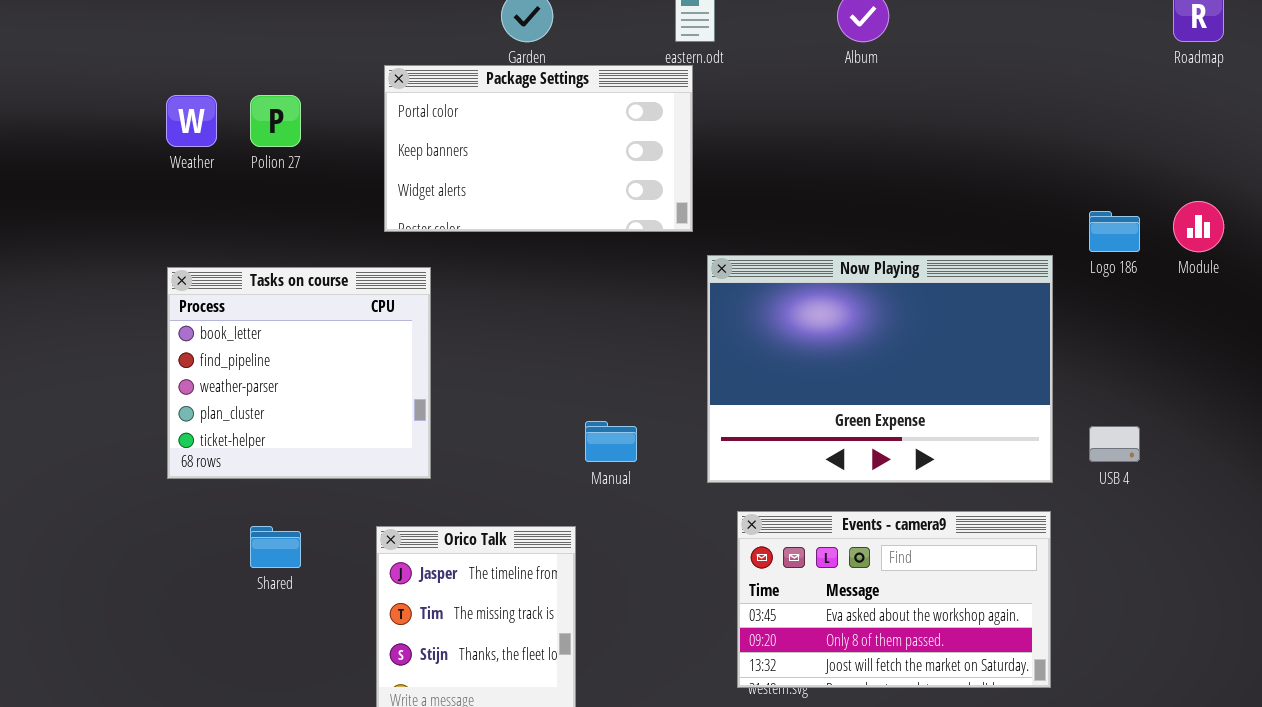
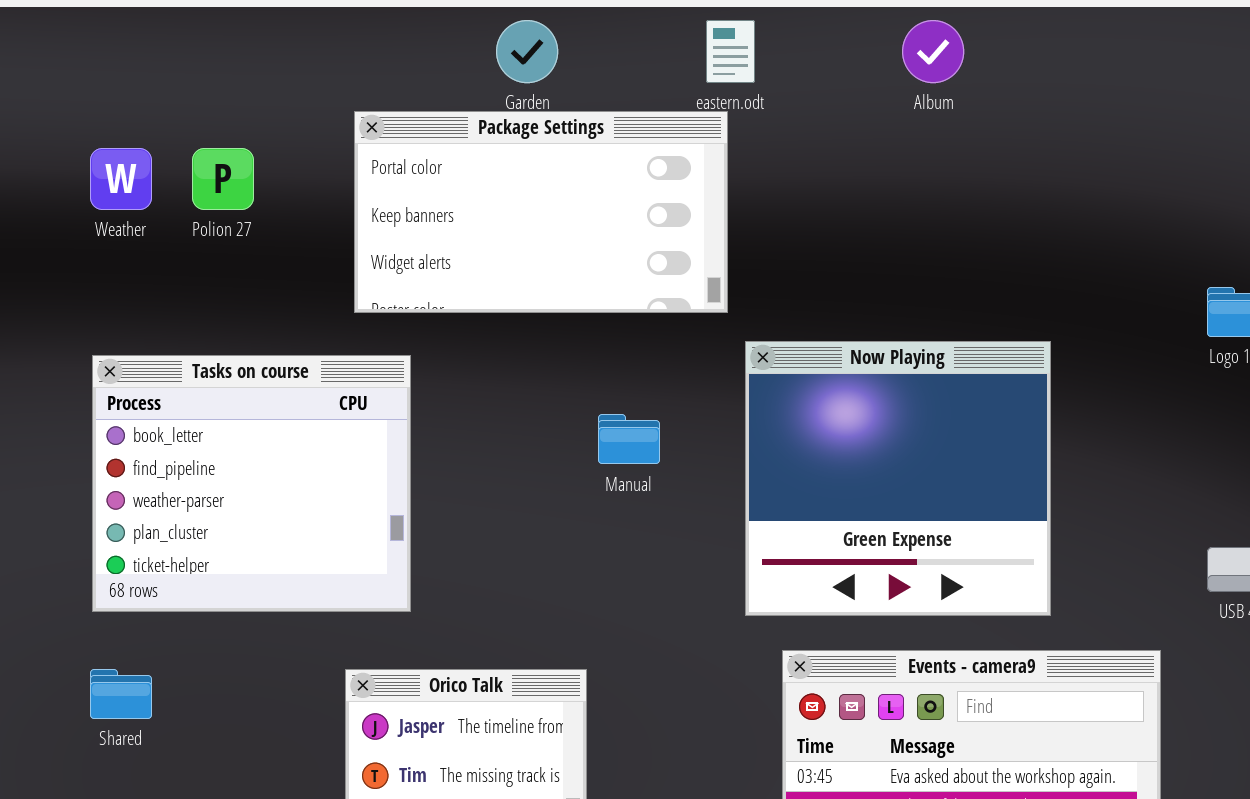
Now Playing: [707,255,1053,483] -> [745,341,1051,616], resized
Manual: [585,421,637,462] -> [598,414,660,464], moved
Shared: [250,526,301,568] -> [90,669,152,719], moved

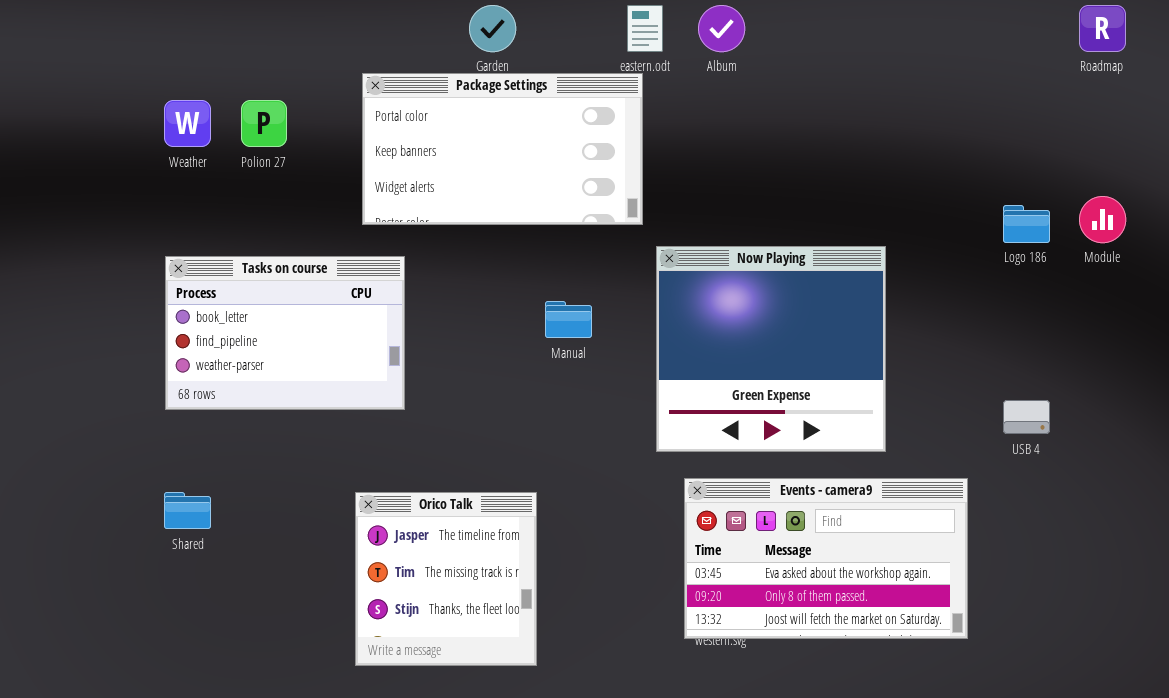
Album: [902,20,964,83] -> [698,5,745,52], moved
Tasks on course: [92,355,411,612] -> [165,256,405,410], resized

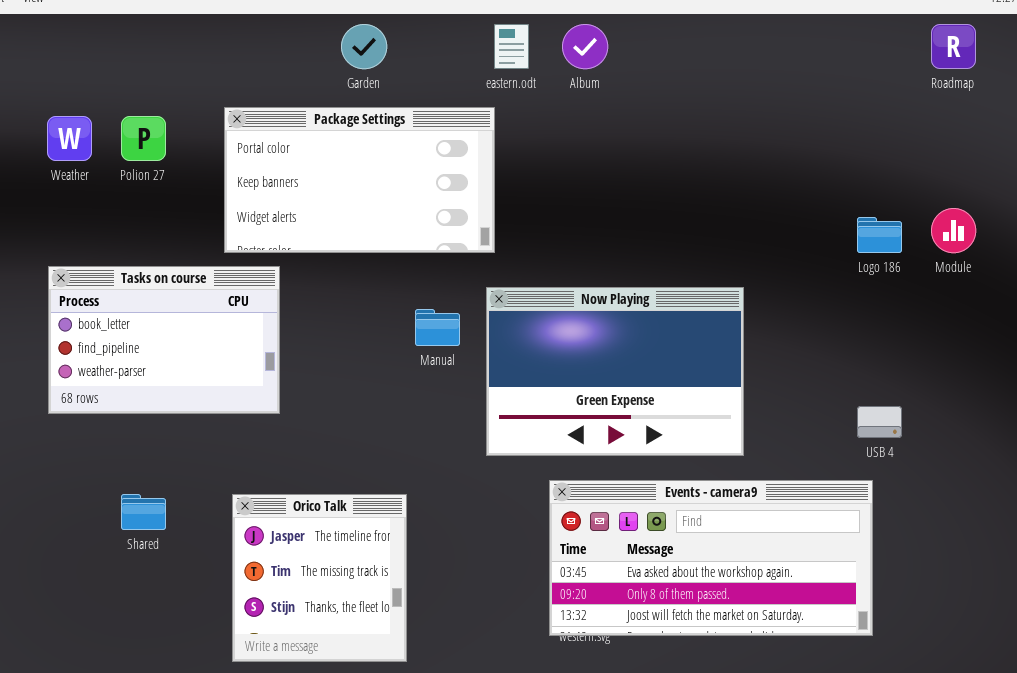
Package Settings: [362,73,643,225] -> [224,107,495,253], moved
Now Playing: [656,246,886,452] -> [486,287,744,456], resized
Events - camera9: [684,478,968,639] -> [549,480,873,636], resized
Shared: [164,492,211,529] -> [121,494,166,530], moved

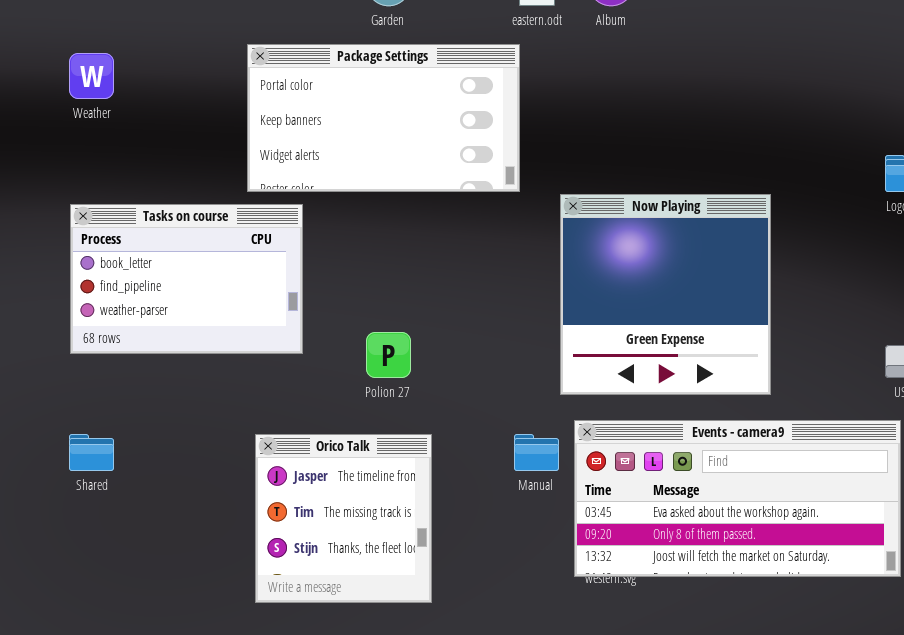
Polion 27: [121,116,166,161] -> [366,332,411,378], moved
Now Playing: [486,287,744,456] -> [560,194,771,395], resized
Manual: [415,309,460,346] -> [514,434,559,471], moved
Shared: [121,494,166,530] -> [69,434,114,471], moved

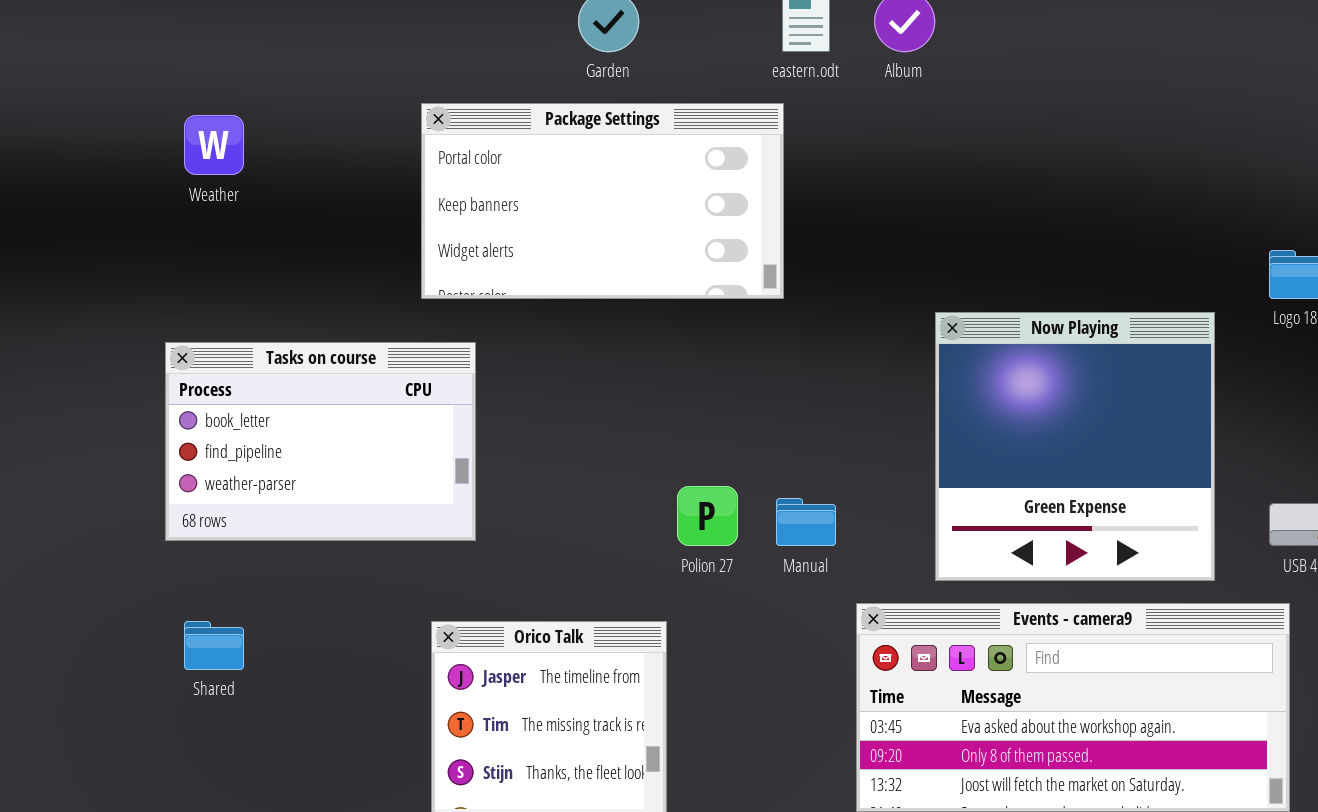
Now Playing: [560,194,771,395] -> [935,312,1215,581], moved
Tasks on course: [70,204,303,354] -> [165,342,476,541], moved
Polion 27: [366,332,411,378] -> [677,486,738,546], moved
Manual: [514,434,559,471] -> [776,498,836,546], moved

